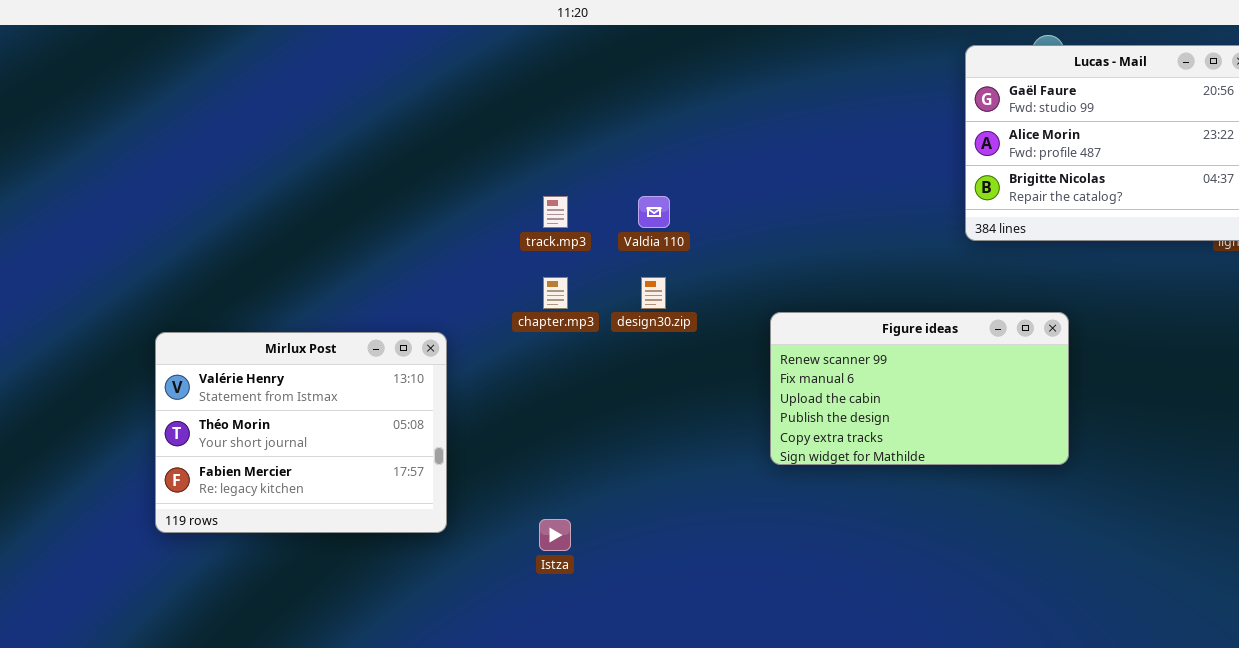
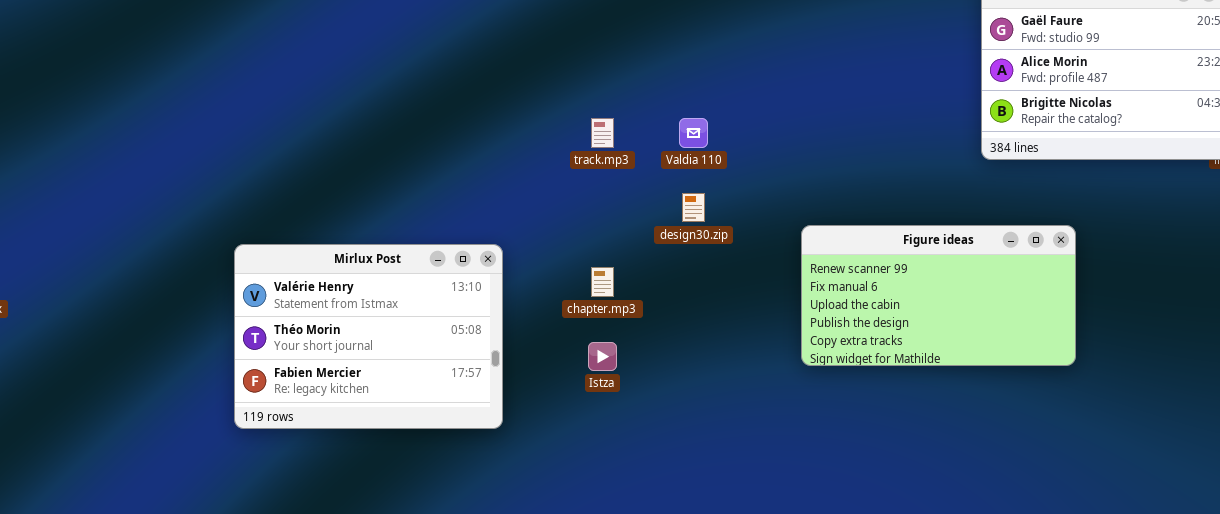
chapter.mp3: [543,277,568,309] -> [591,267,614,297], moved
Istza: [539,519,571,551] -> [588,342,617,371], moved

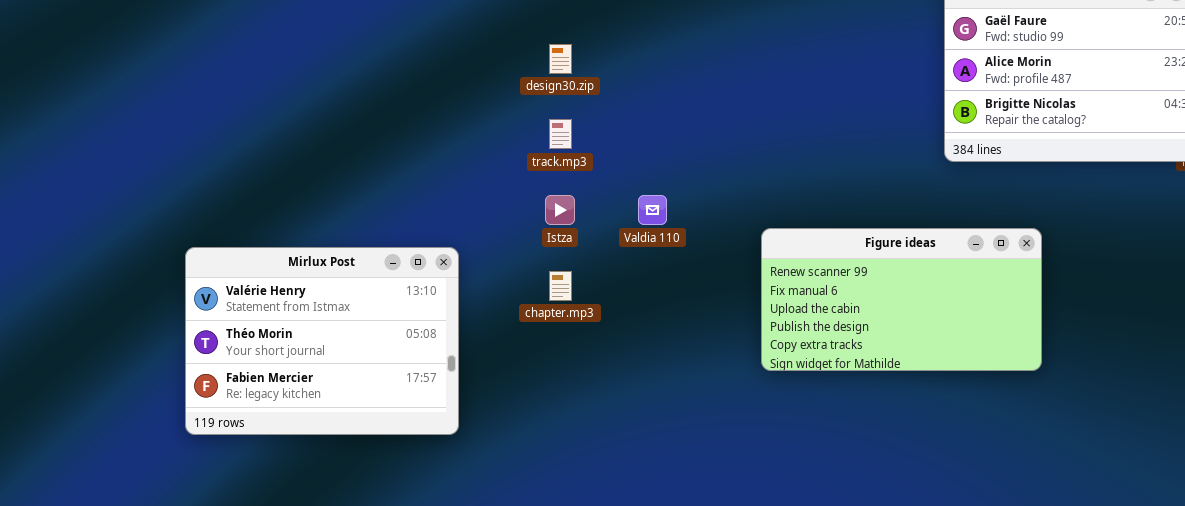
Valdia 110: [679,118,708,148] -> [638,195,667,225], moved
design30.zip: [682,193,705,222] -> [549,44,572,74], moved
Istza: [588,342,617,371] -> [545,195,575,225], moved

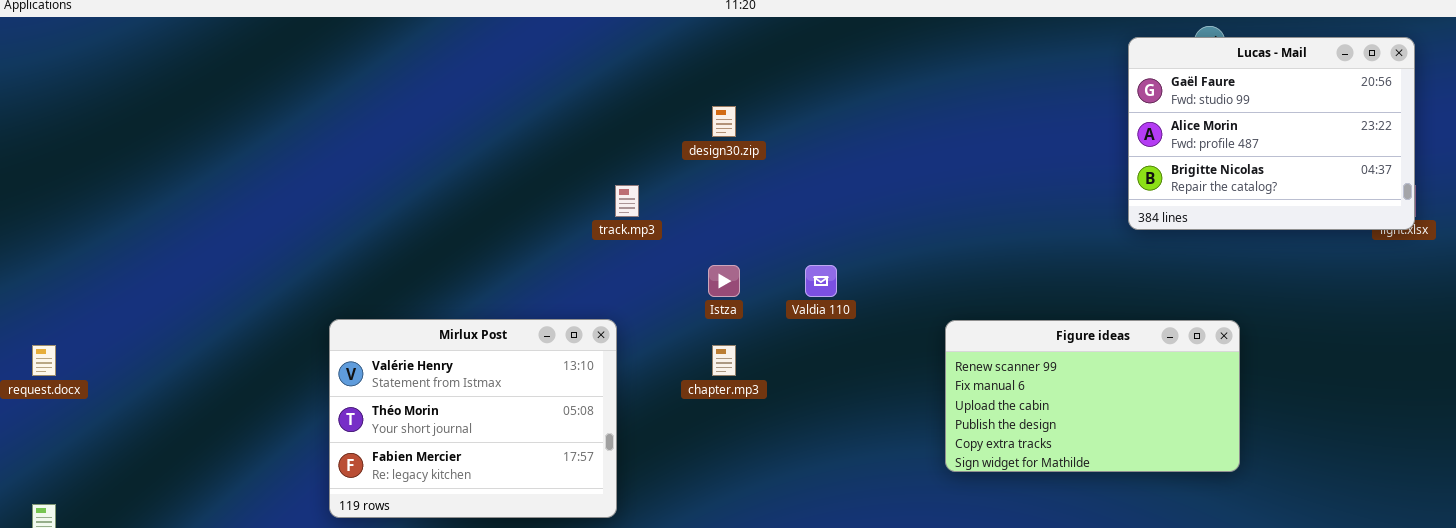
track.mp3: [549,119,572,149] -> [615,185,639,217], moved
Figure ideas: [761,228,1042,371] -> [945,320,1240,472], moved

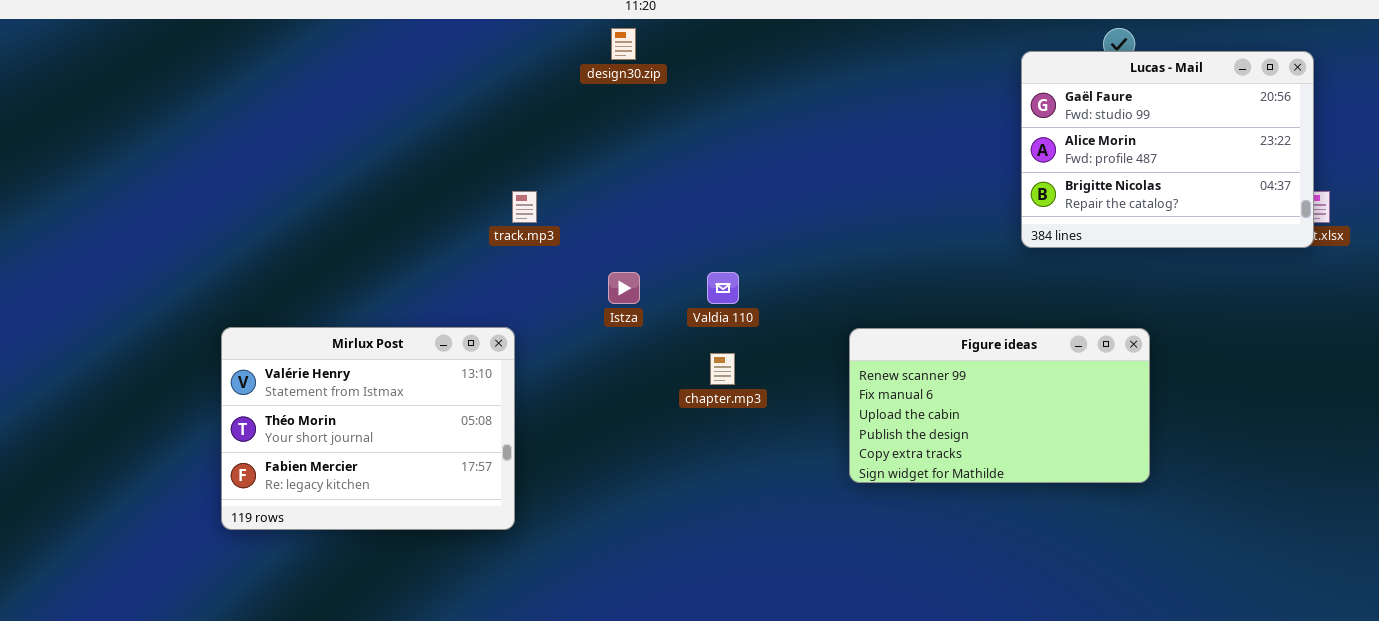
Lucas - Mail: [1128,37,1415,230] -> [1021,51,1314,248], moved
design30.zip: [712,106,736,137] -> [611,28,636,60], moved
chapter.mp3: [712,345,736,376] -> [710,353,735,385], moved

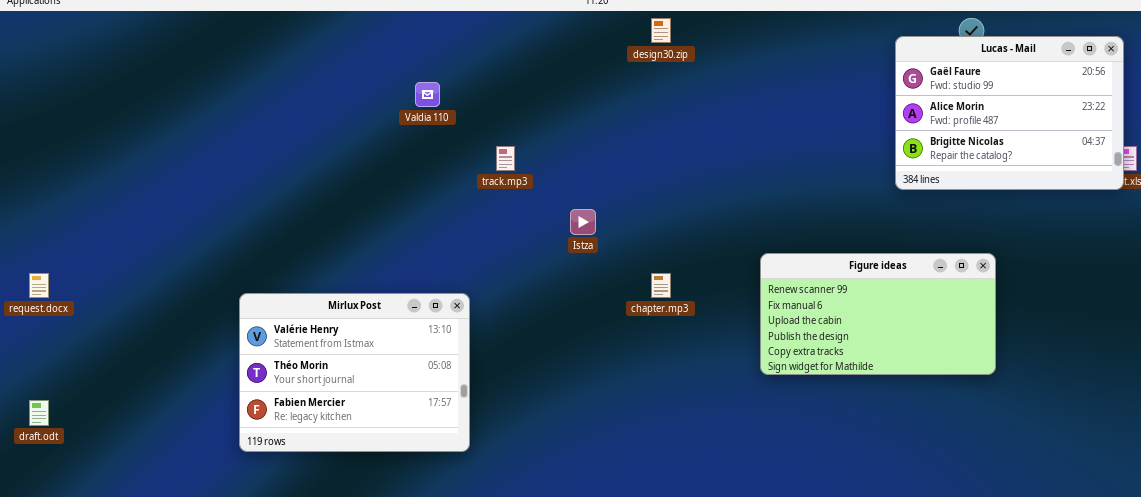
design30.zip: [611,28,636,60] -> [651,18,671,43], moved
Valdia 110: [707,272,739,304] -> [415,82,440,107], moved
Mirlux Post: [221,327,515,530] -> [239,293,470,452], moved

